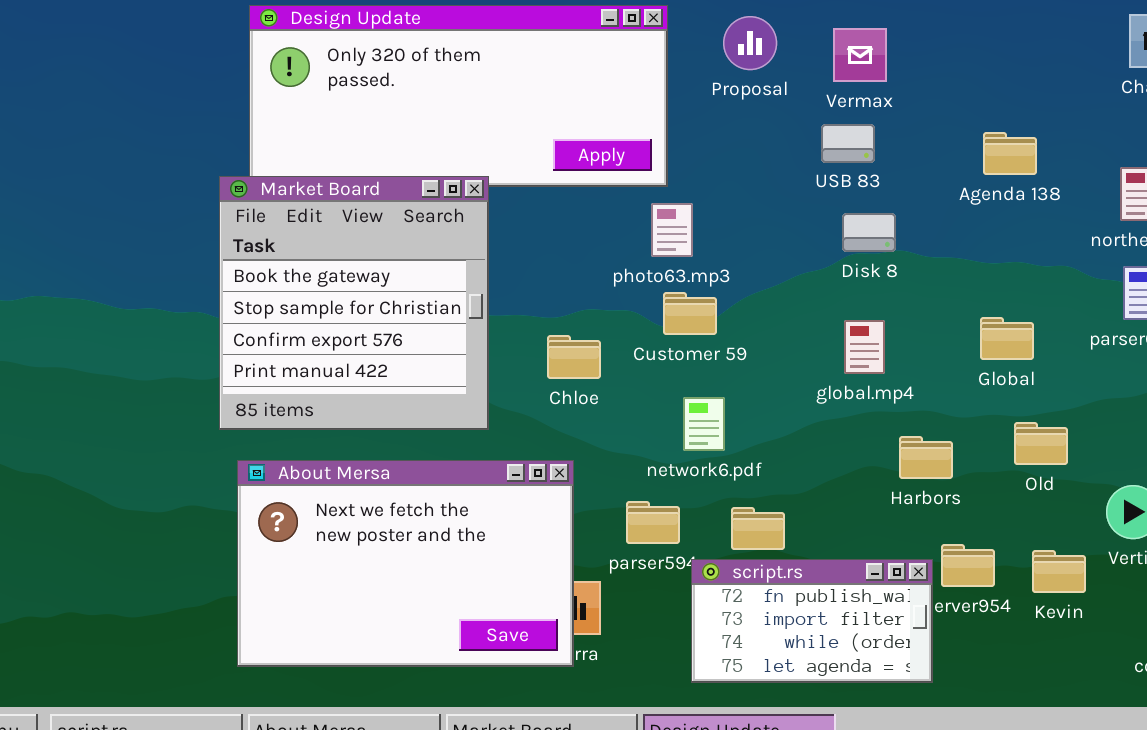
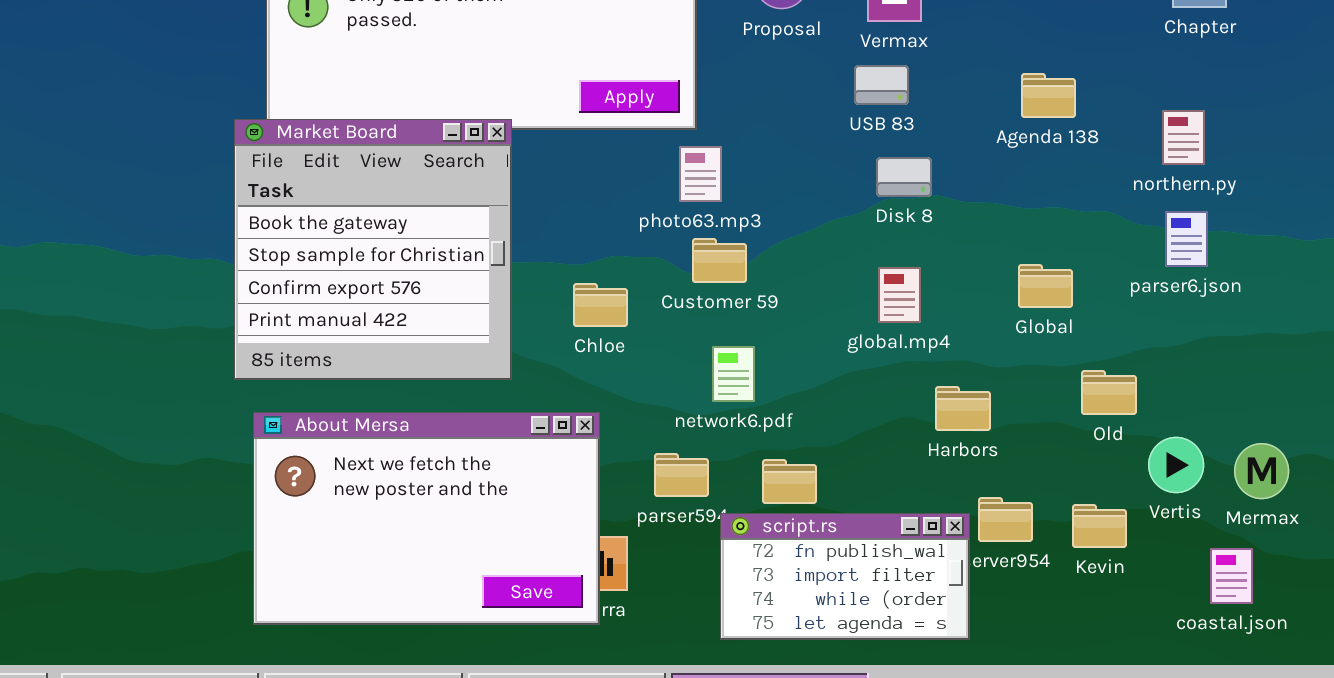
Old: [1014,422,1068,465] -> [1081,370,1137,415], moved

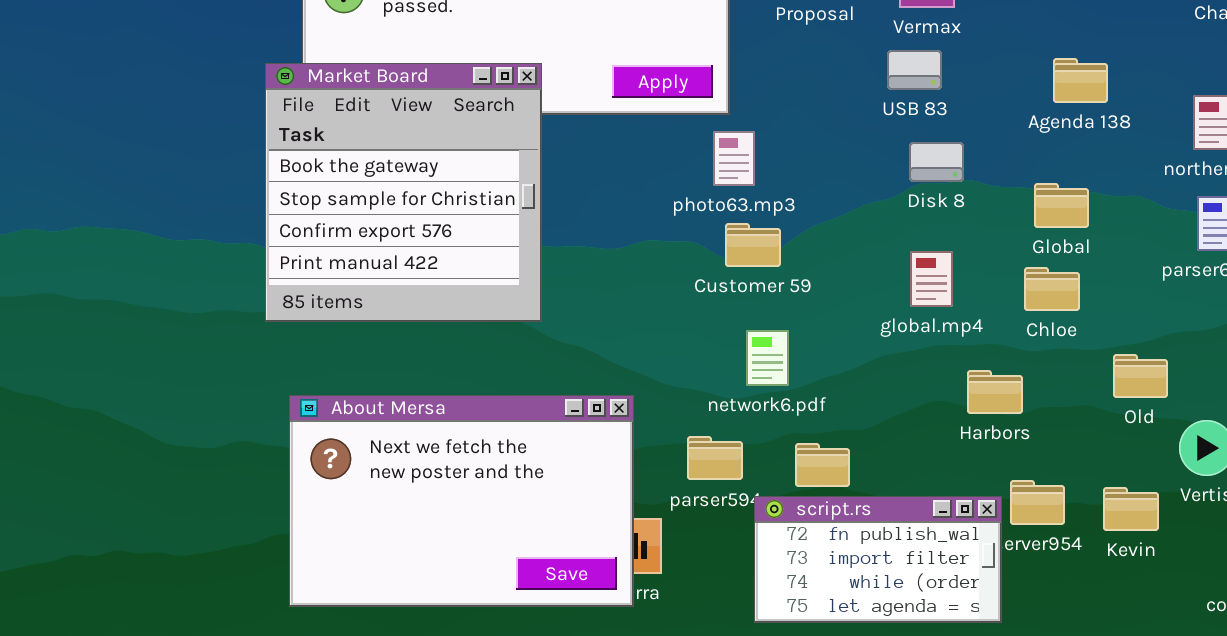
Market Board: [234,119,512,380] -> [265,63,542,322], moved
Global: [1018,264,1073,308] -> [1034,183,1089,228], moved
Chloe: [573,283,628,327] -> [1024,267,1080,311], moved

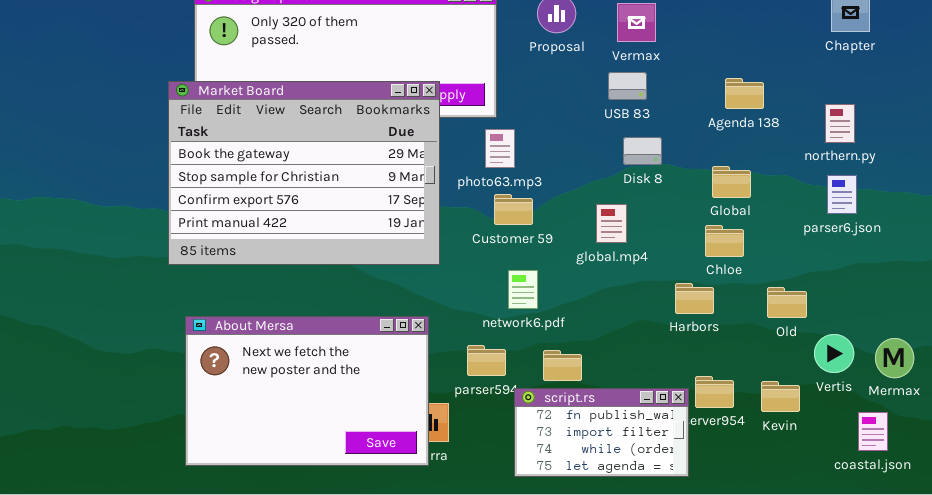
Market Board: [265,63,542,322] -> [168,81,440,265], resized
global.mp4: [910,251,953,307] -> [596,204,627,243], moved
Harbors: [967,370,1023,414] -> [675,283,714,314], moved

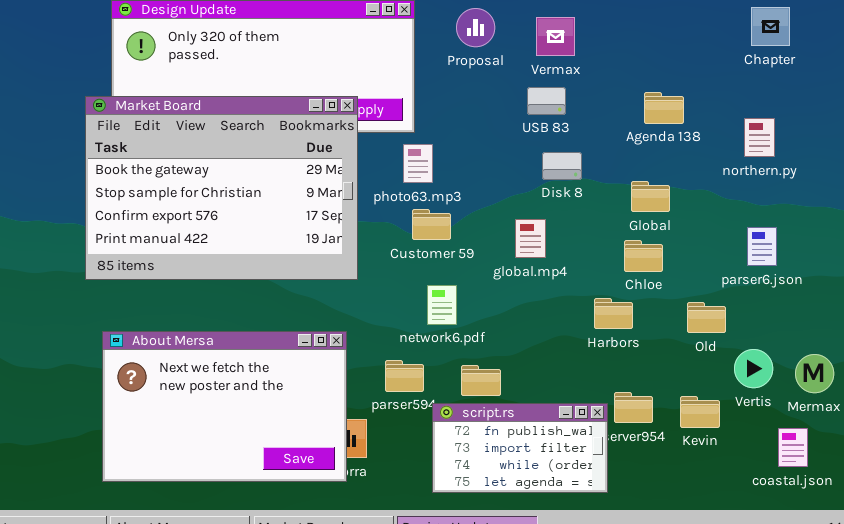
parser6.json: [827,175,857,214] -> [747,227,777,266], moved

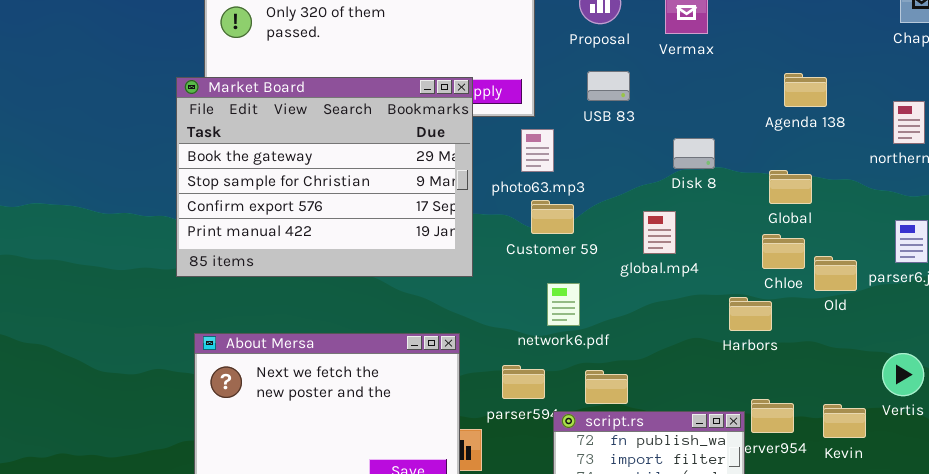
USB 83: [527,87,566,115] -> [587,71,630,101], moved
Old: [687,302,726,333] -> [814,256,857,291], moved

